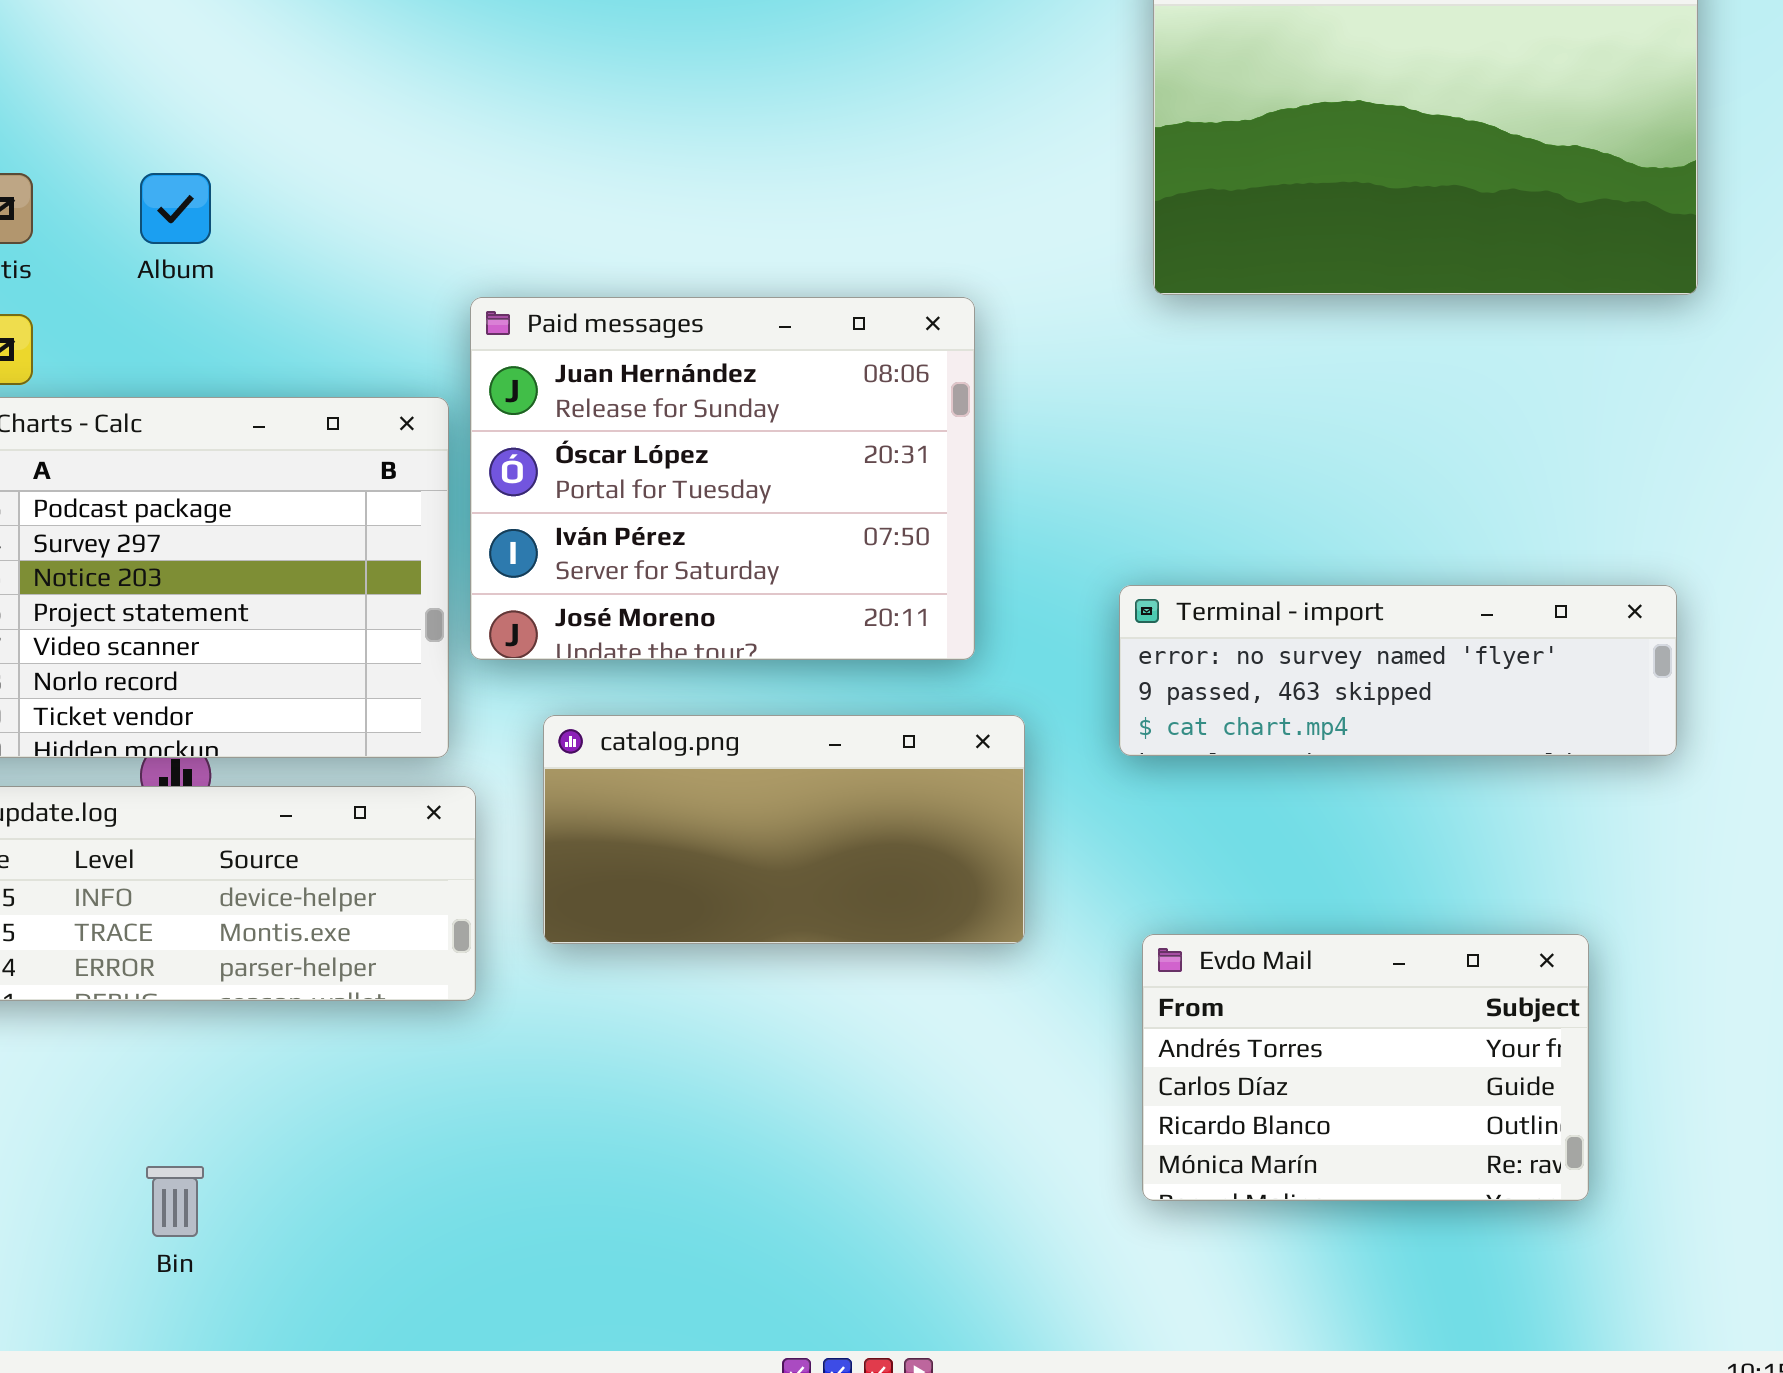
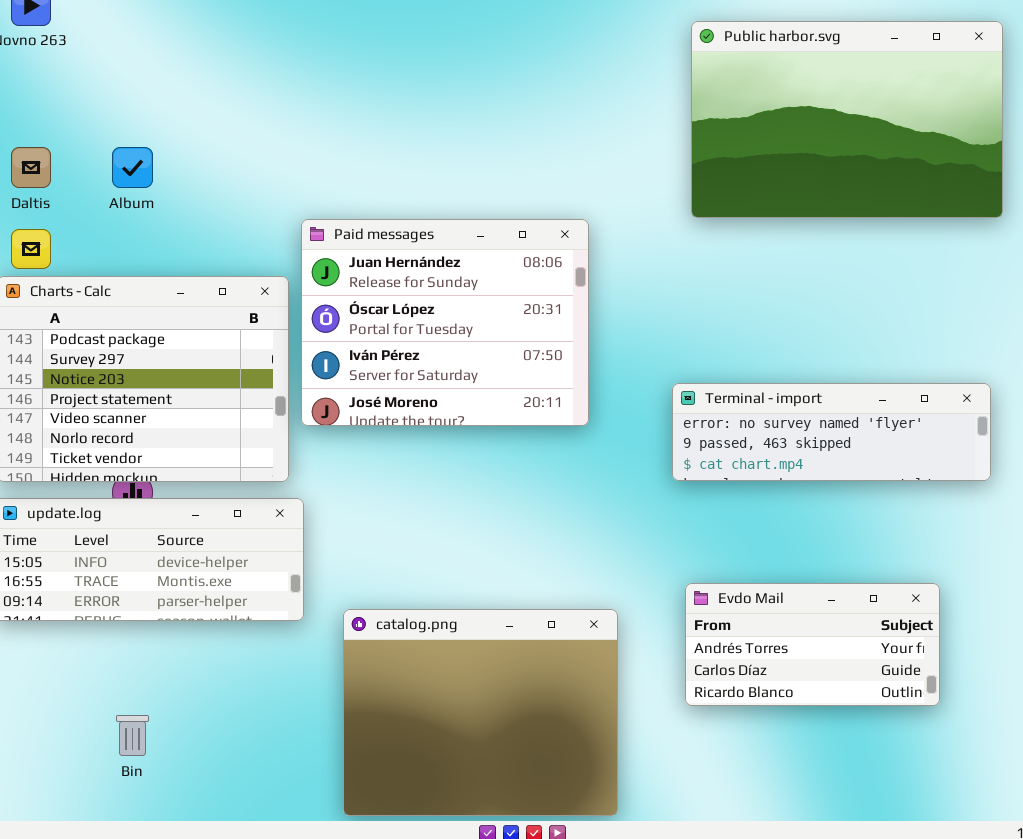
catalog.png: [543,715,1025,944] -> [343,609,618,816], moved, resized
Evdo Mail: [1142,934,1589,1201] -> [685,583,940,706], resized

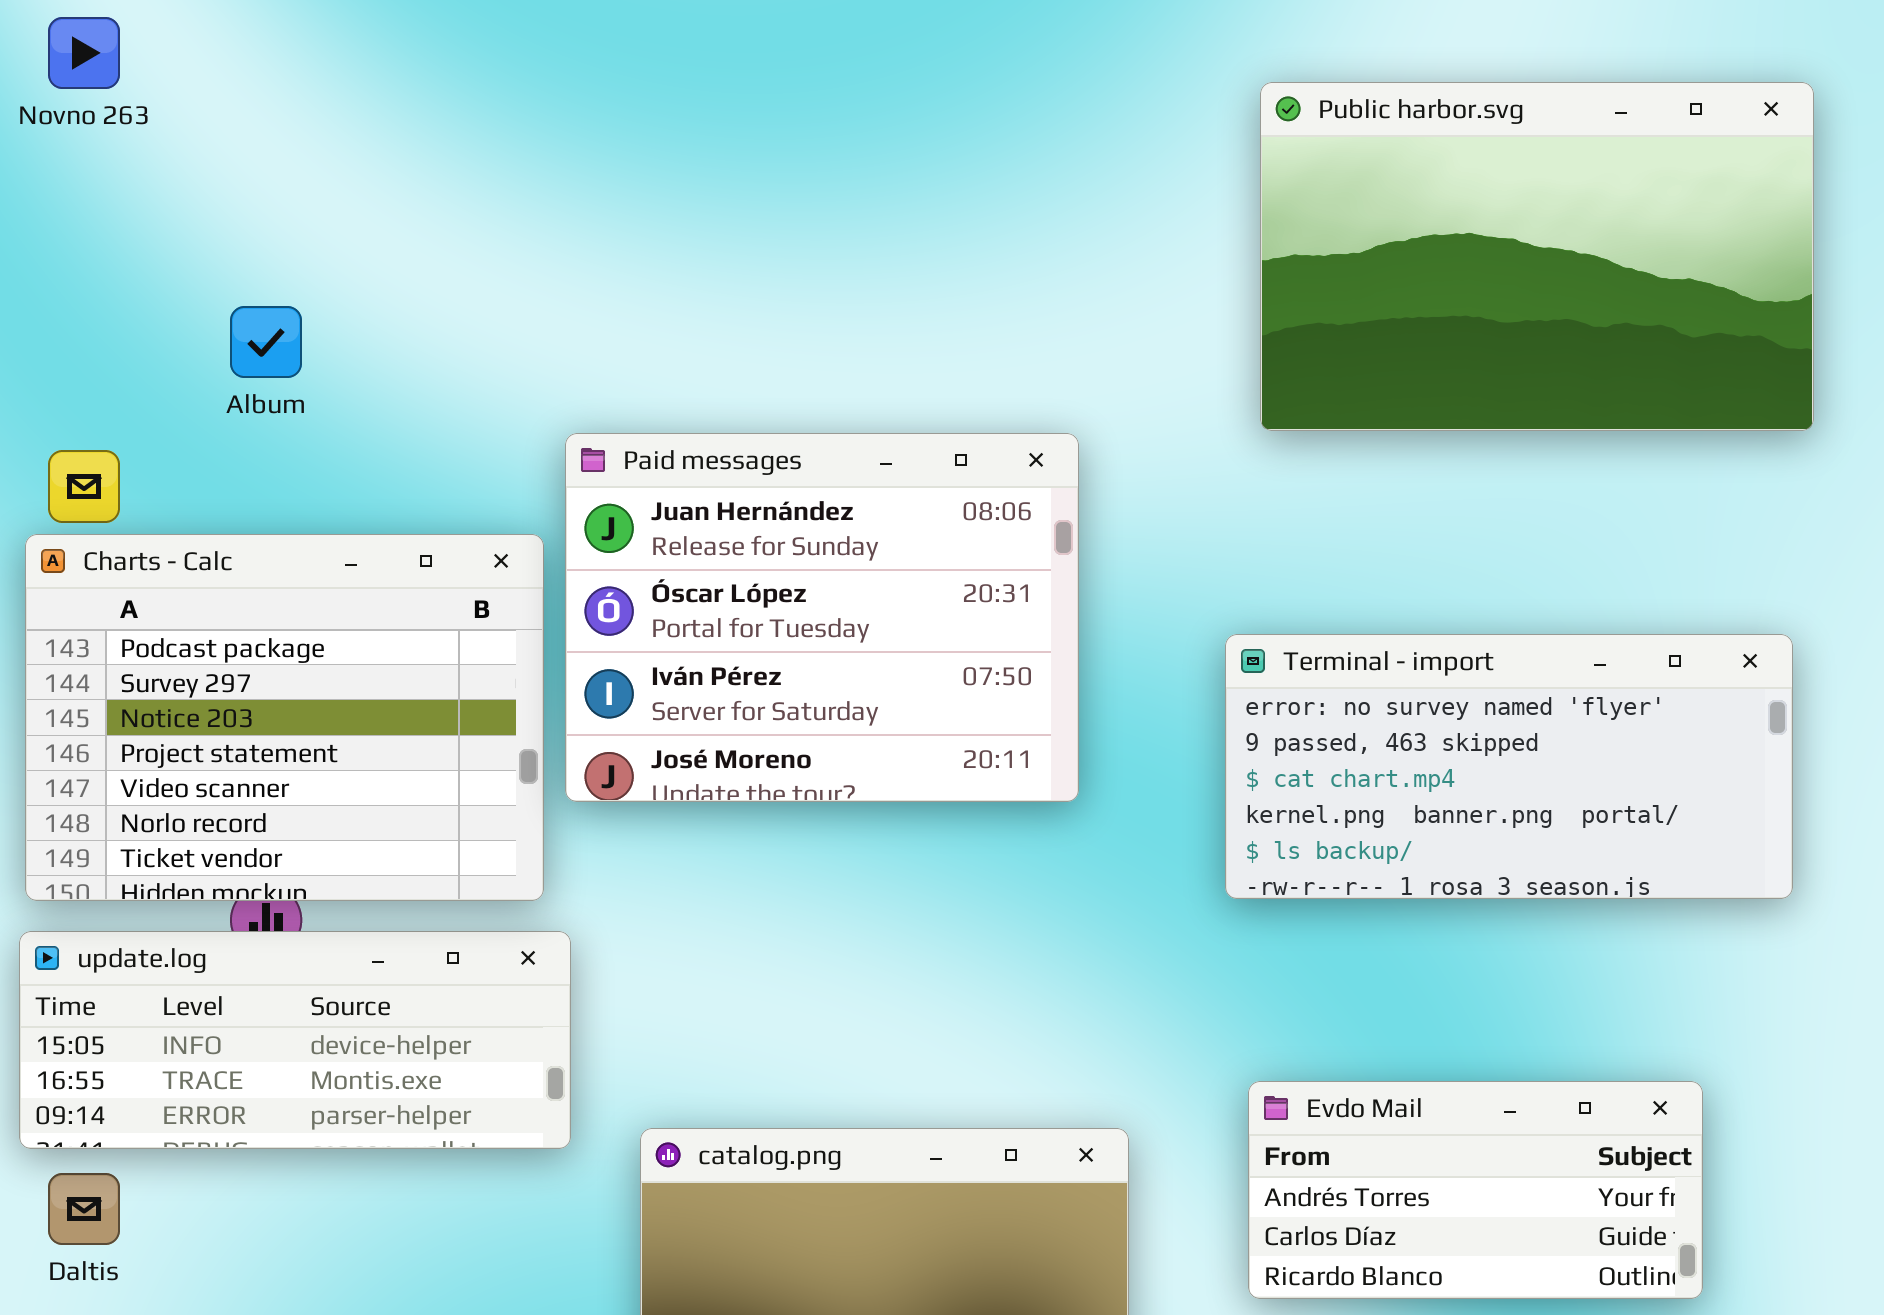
Daltis: [11,147,51,188] -> [48,1173,120,1245], moved
Terminal - import: [672,383,991,481] -> [1225,634,1793,899], resized

